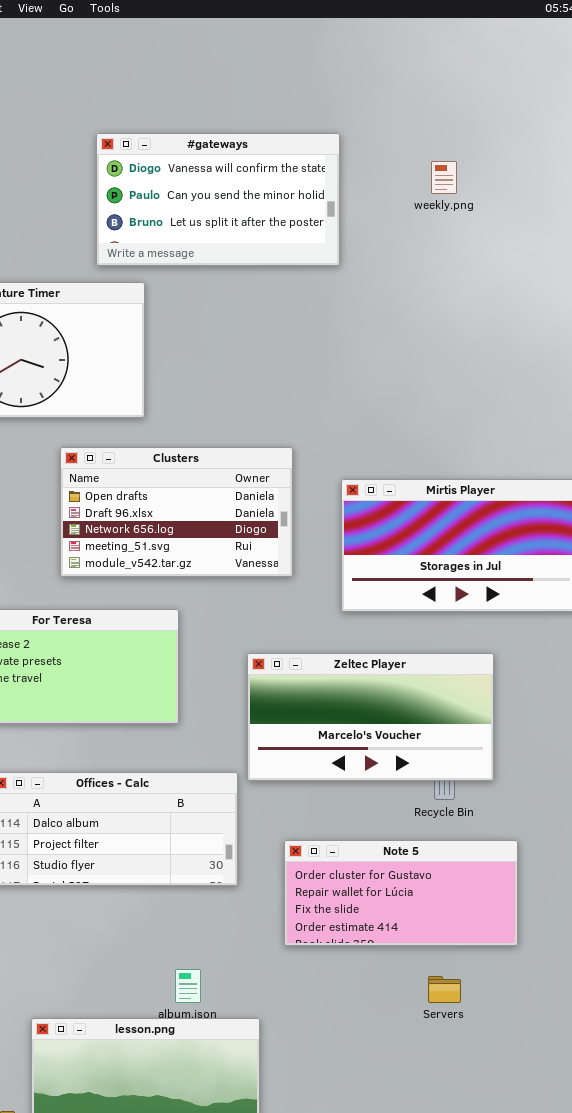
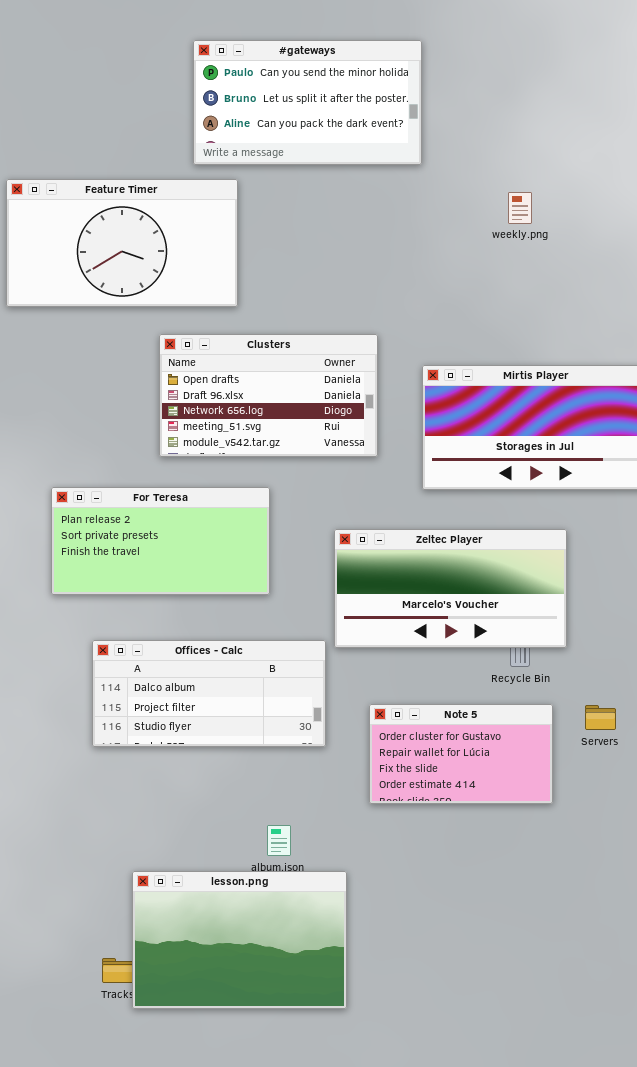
#gateways: [96,133,340,266] -> [193,40,422,165], scrolled down 1 row
weekly.png: [431,161,457,194] -> [508,192,532,224], moved
Note 5: [284,840,518,946] -> [369,704,553,804], resized
Servers: [428,976,461,1003] -> [585,705,616,730], moved

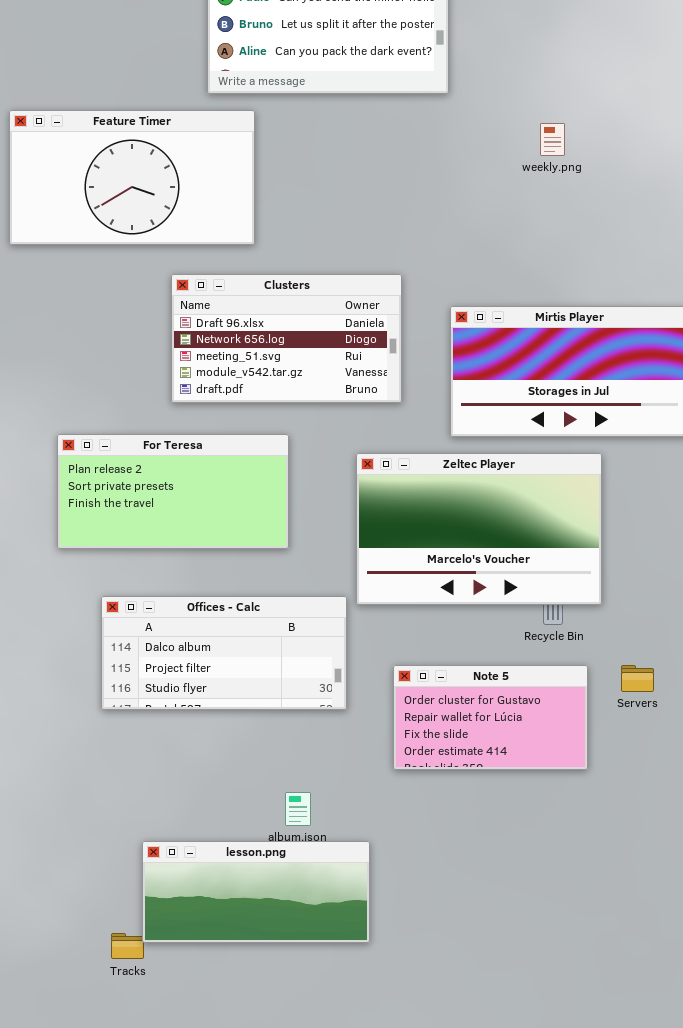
Clusters: [159,334,378,457] -> [171,274,402,403], scrolled down 1 row
Zeltec Player: [334,529,567,648] -> [356,453,602,605], resized
lesson.png: [132,871,347,1009] -> [142,841,370,943], resized

